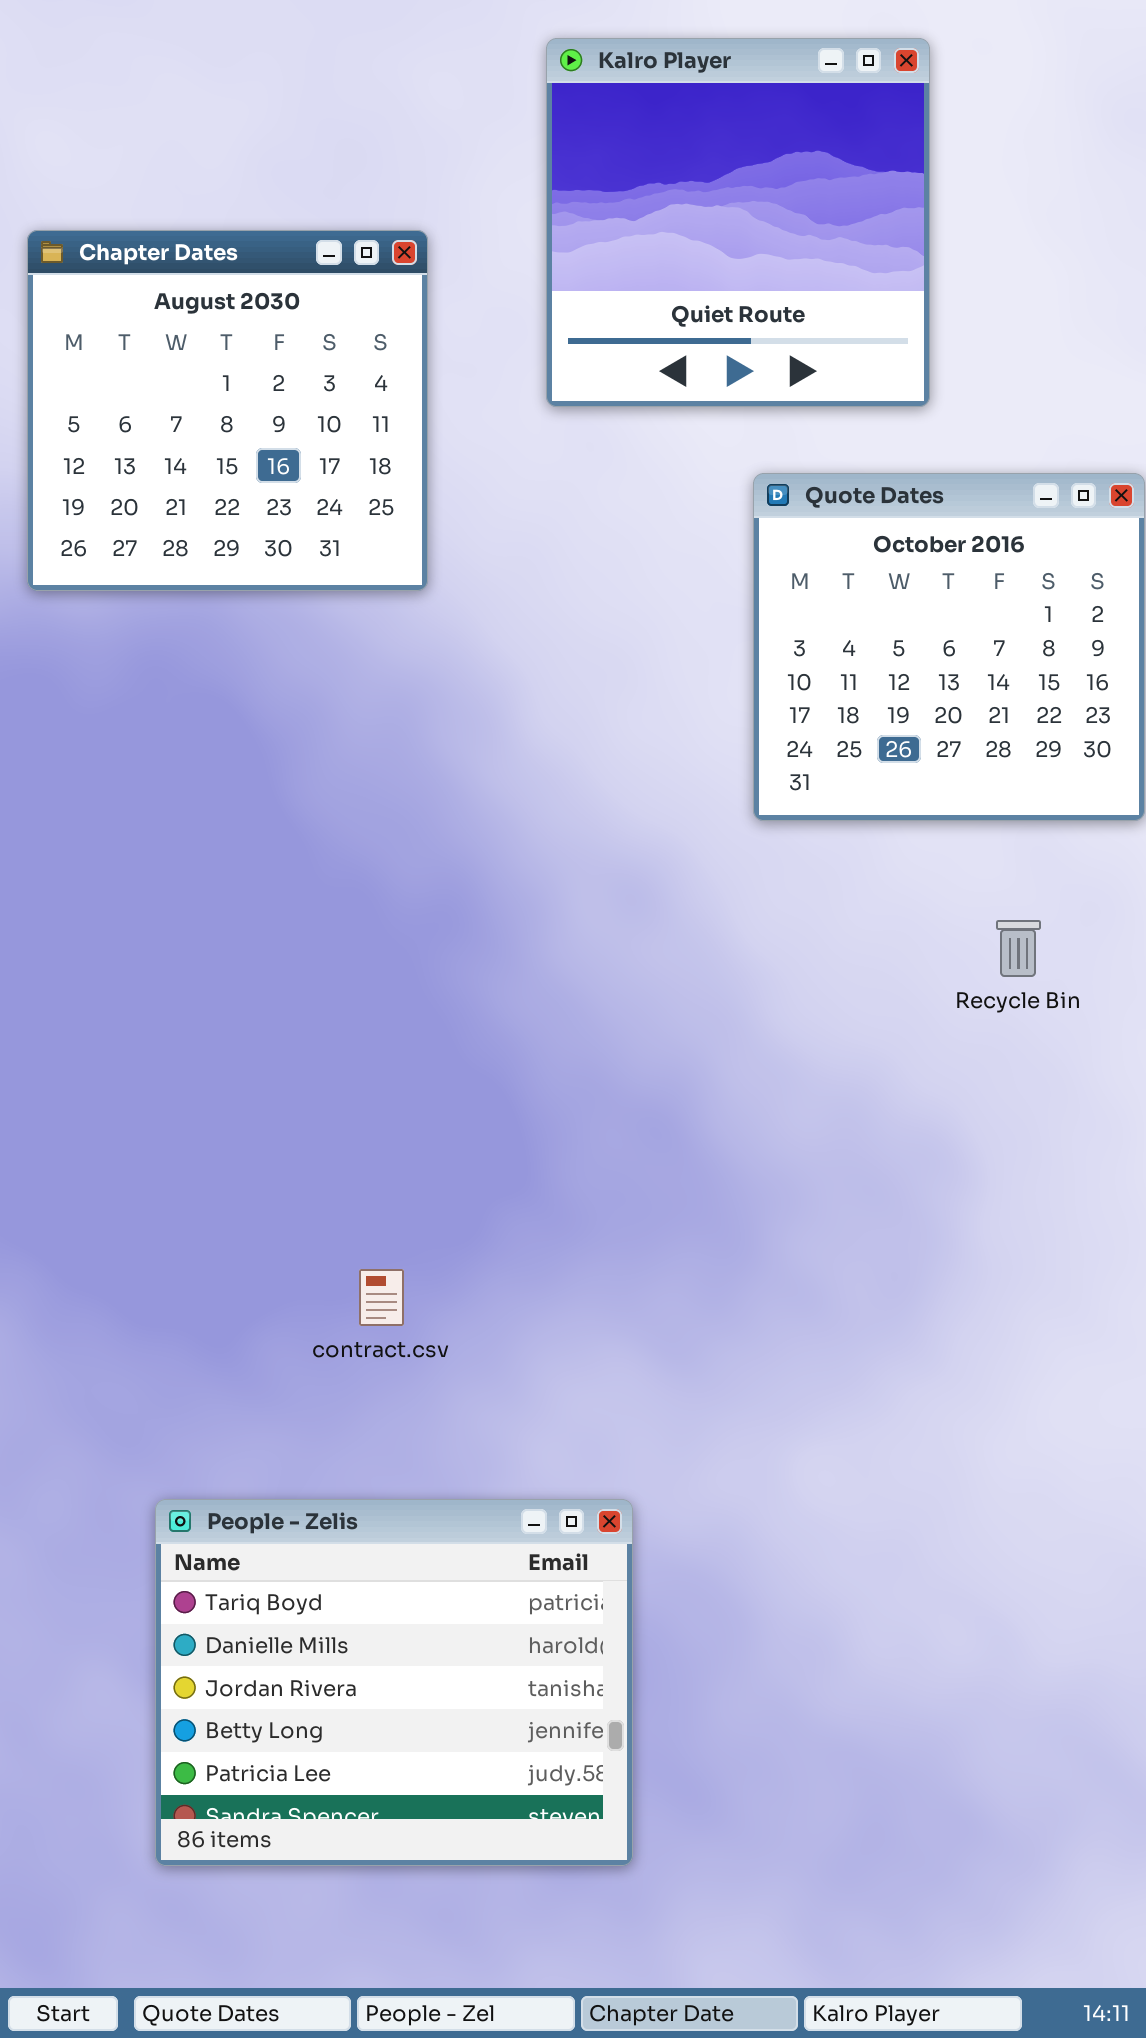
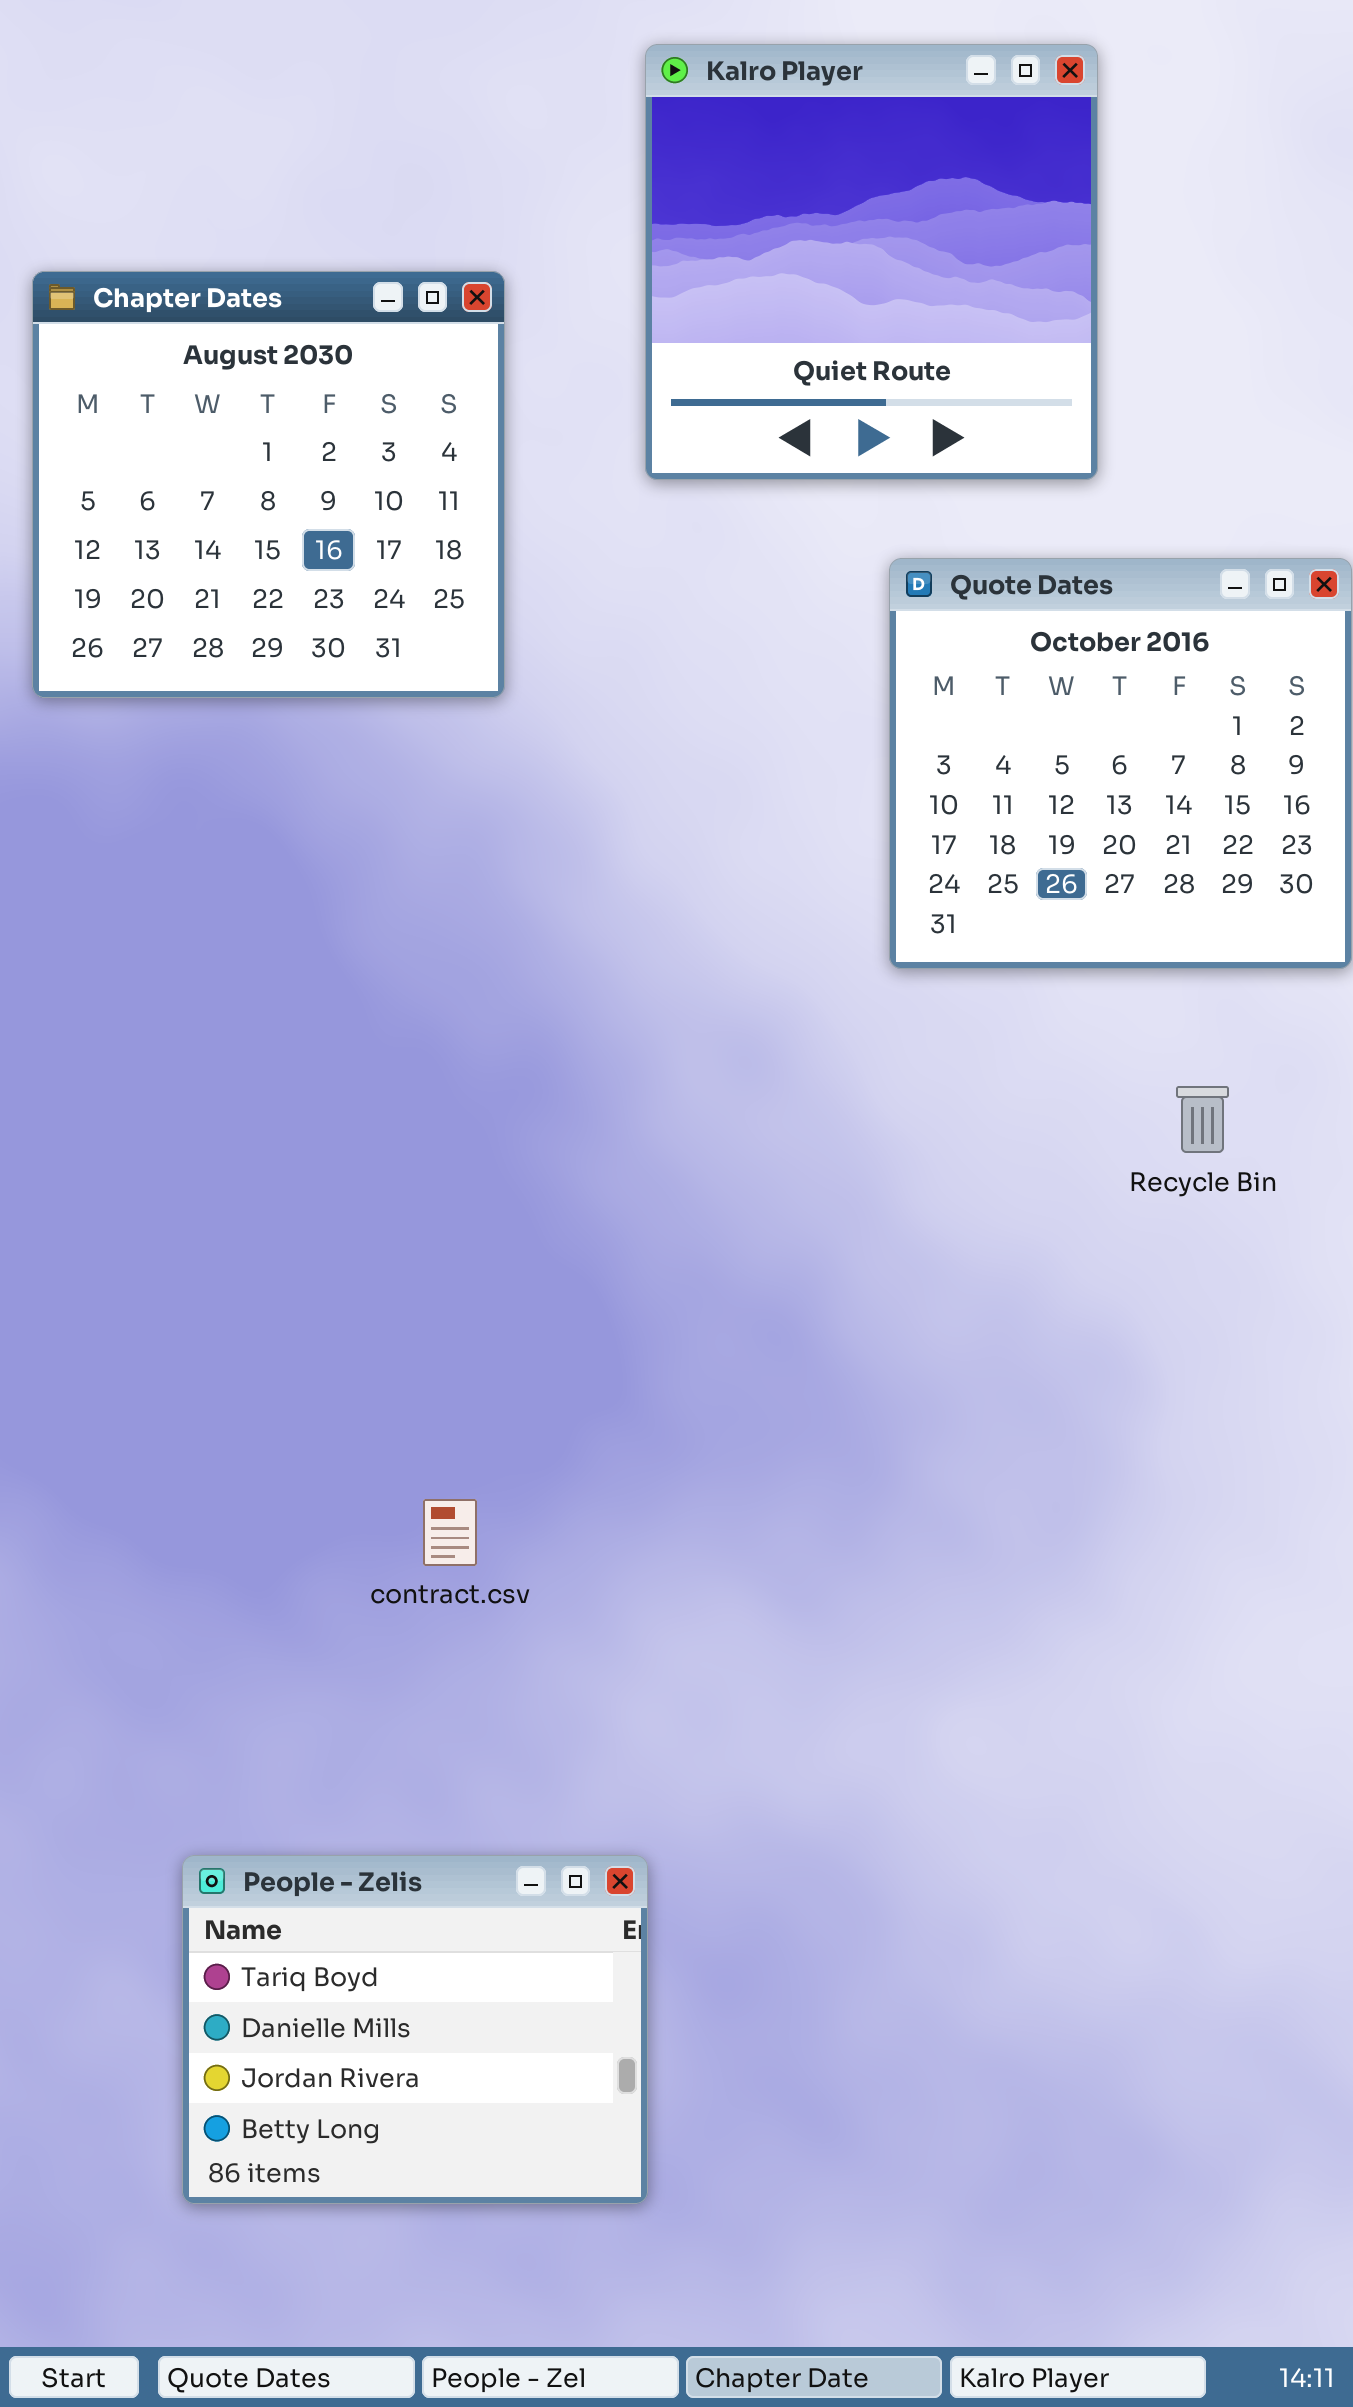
People - Zelis: [155,1499,633,1866] -> [182,1855,648,2204], resized

